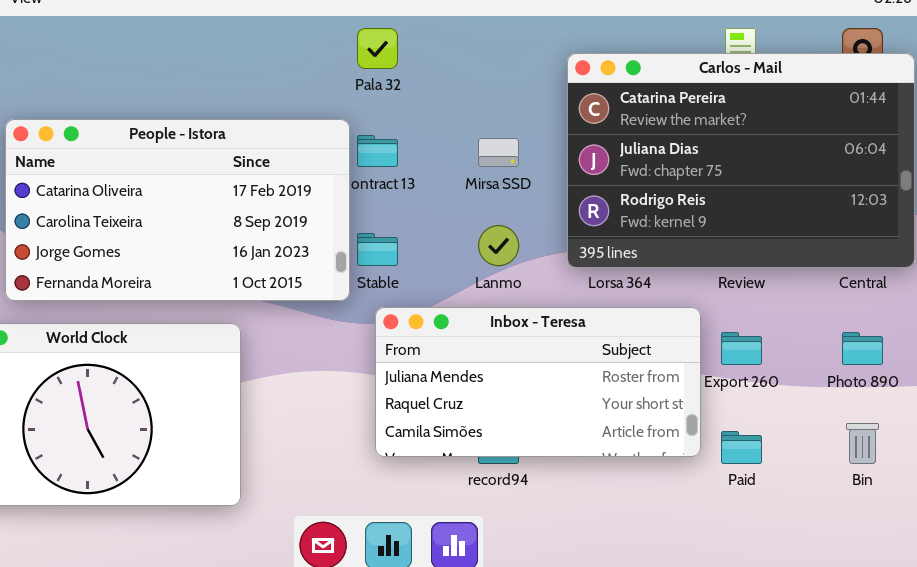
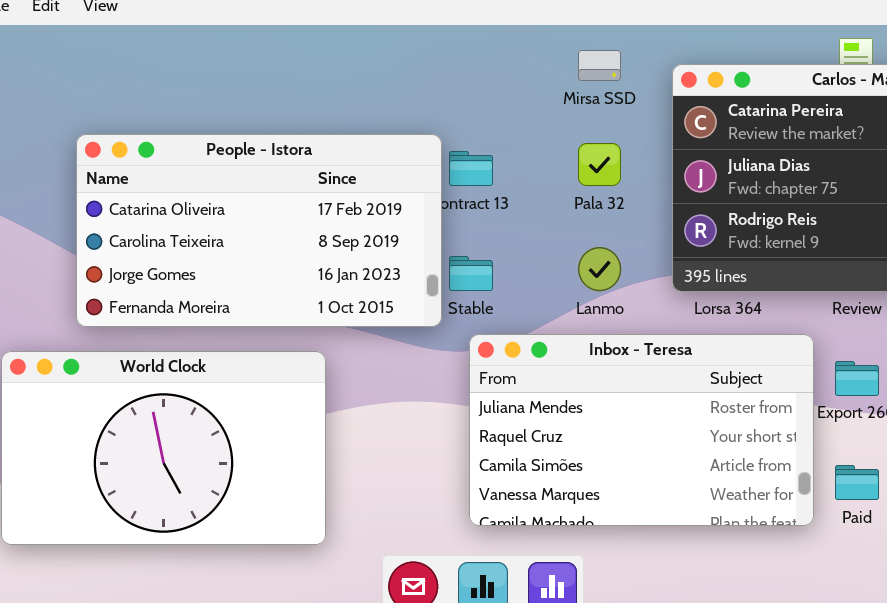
Pala 32: [357,28,398,69] -> [578,143,621,186], moved
Mirsa SSD: [478,138,519,167] -> [578,50,621,81], moved
Inbox - Teresa: [375,307,701,457] -> [469,334,814,526], resized

